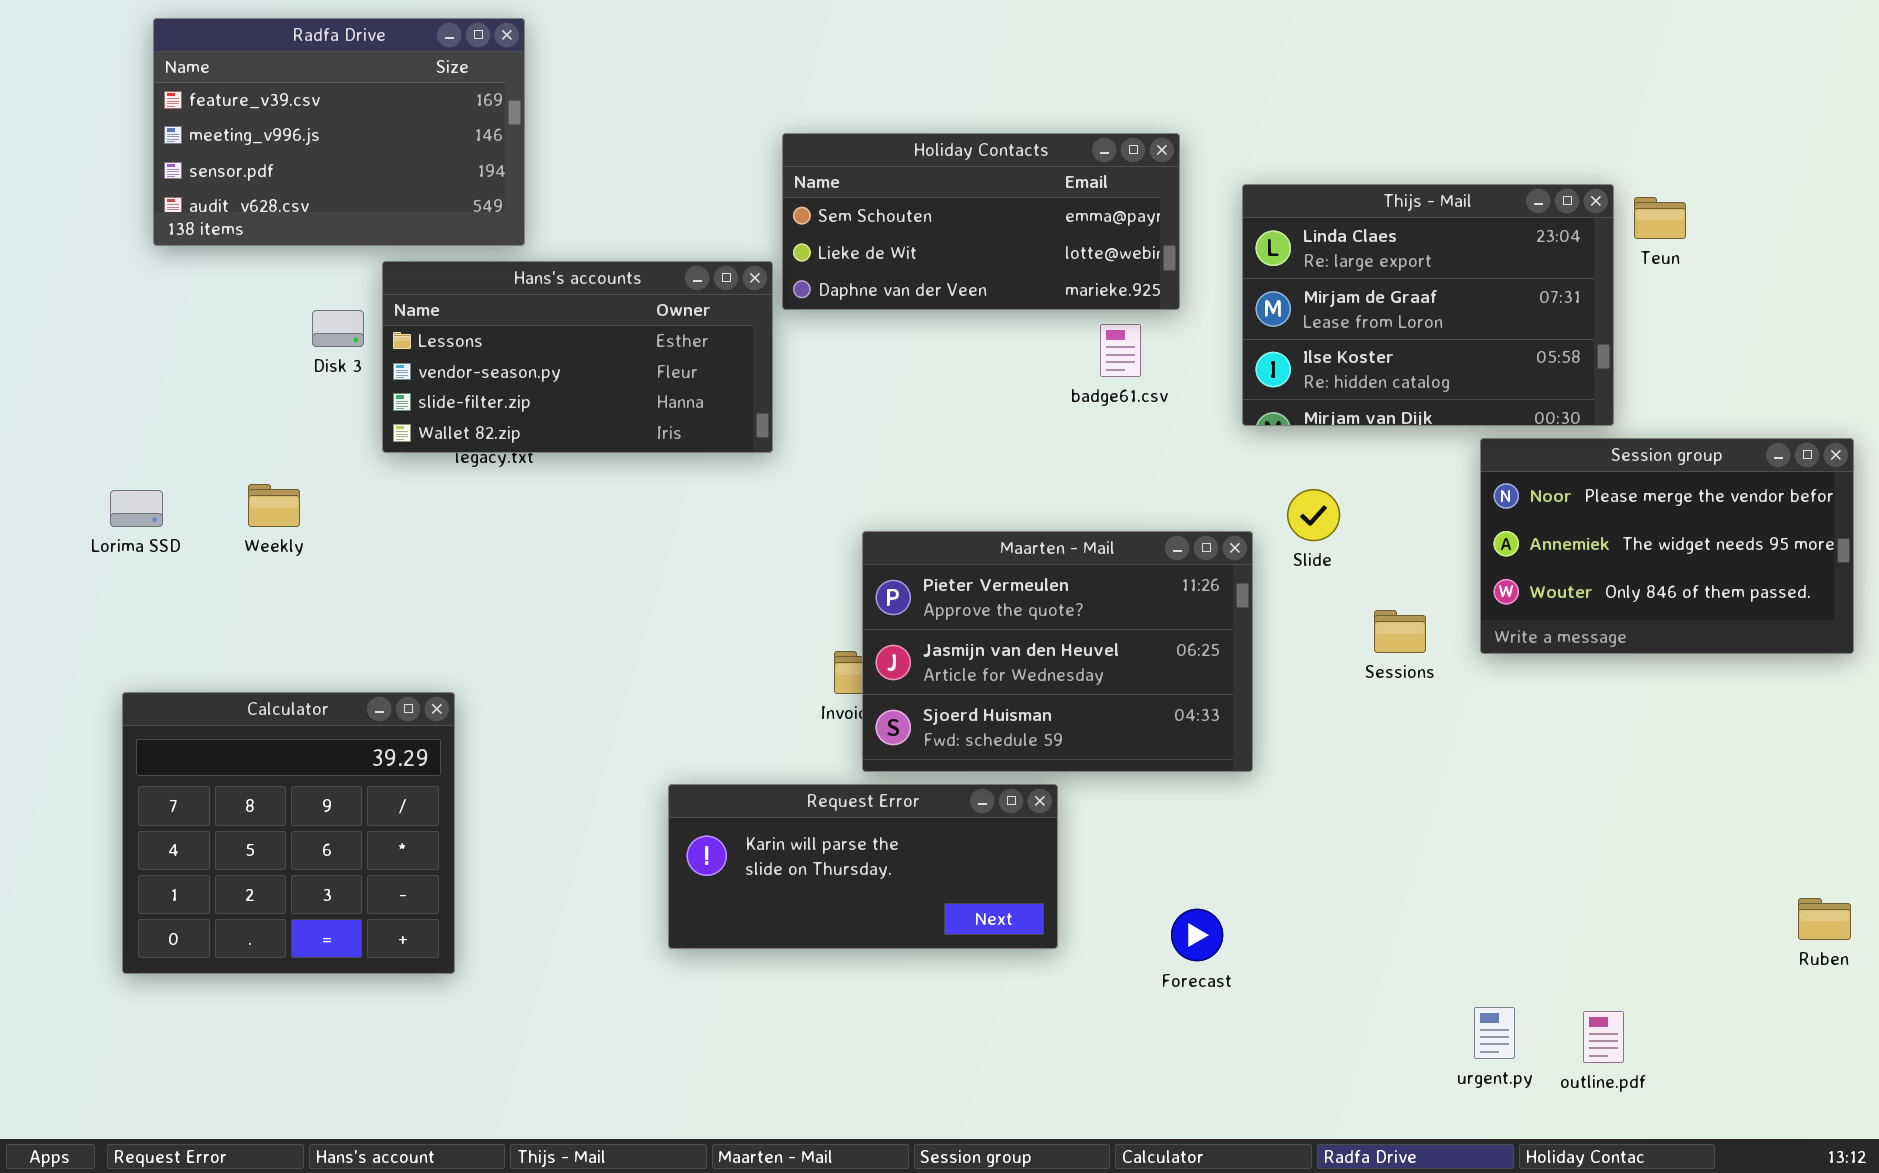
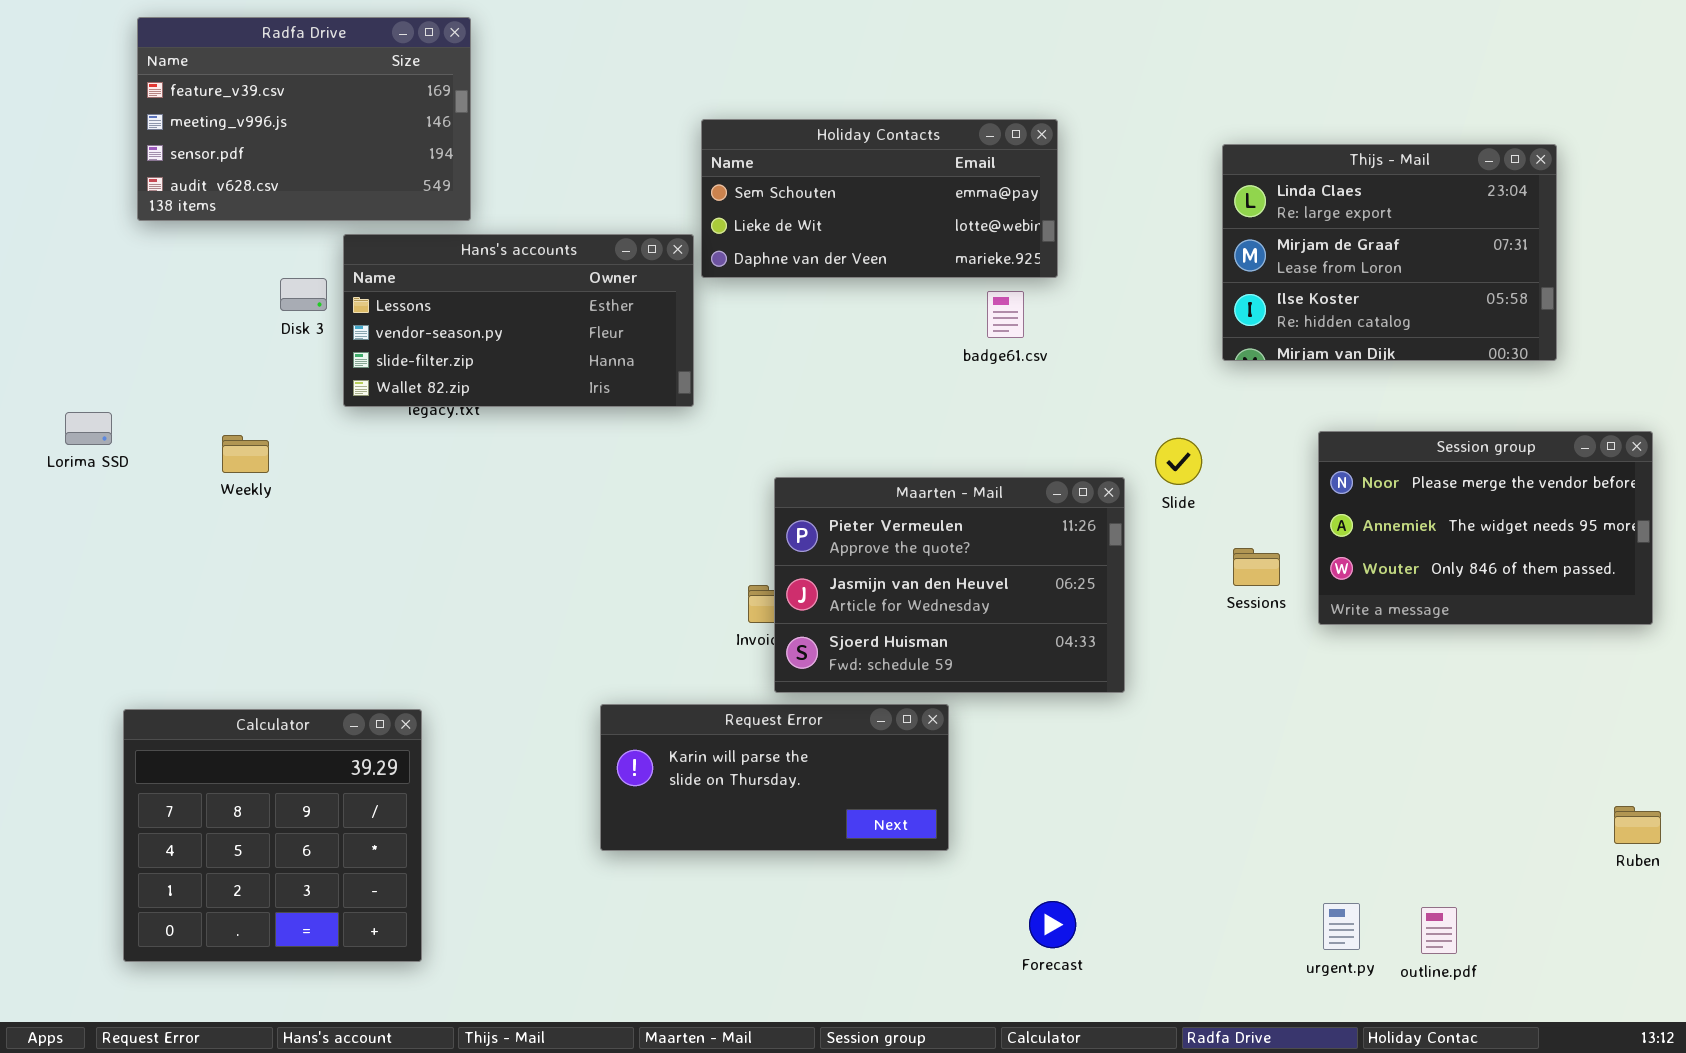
Thijs - Mail: [1242,184,1614,426] -> [1222,144,1557,361], moved
Session group: [1480,438,1854,654] -> [1318,431,1653,625], moved
Lorima SSD: [110,490,163,527] -> [65,412,112,445], moved
Calculator: [122,692,455,974] -> [123,709,422,962], moved
Forecast: [1171,909,1223,961] -> [1029,901,1076,948], moved

